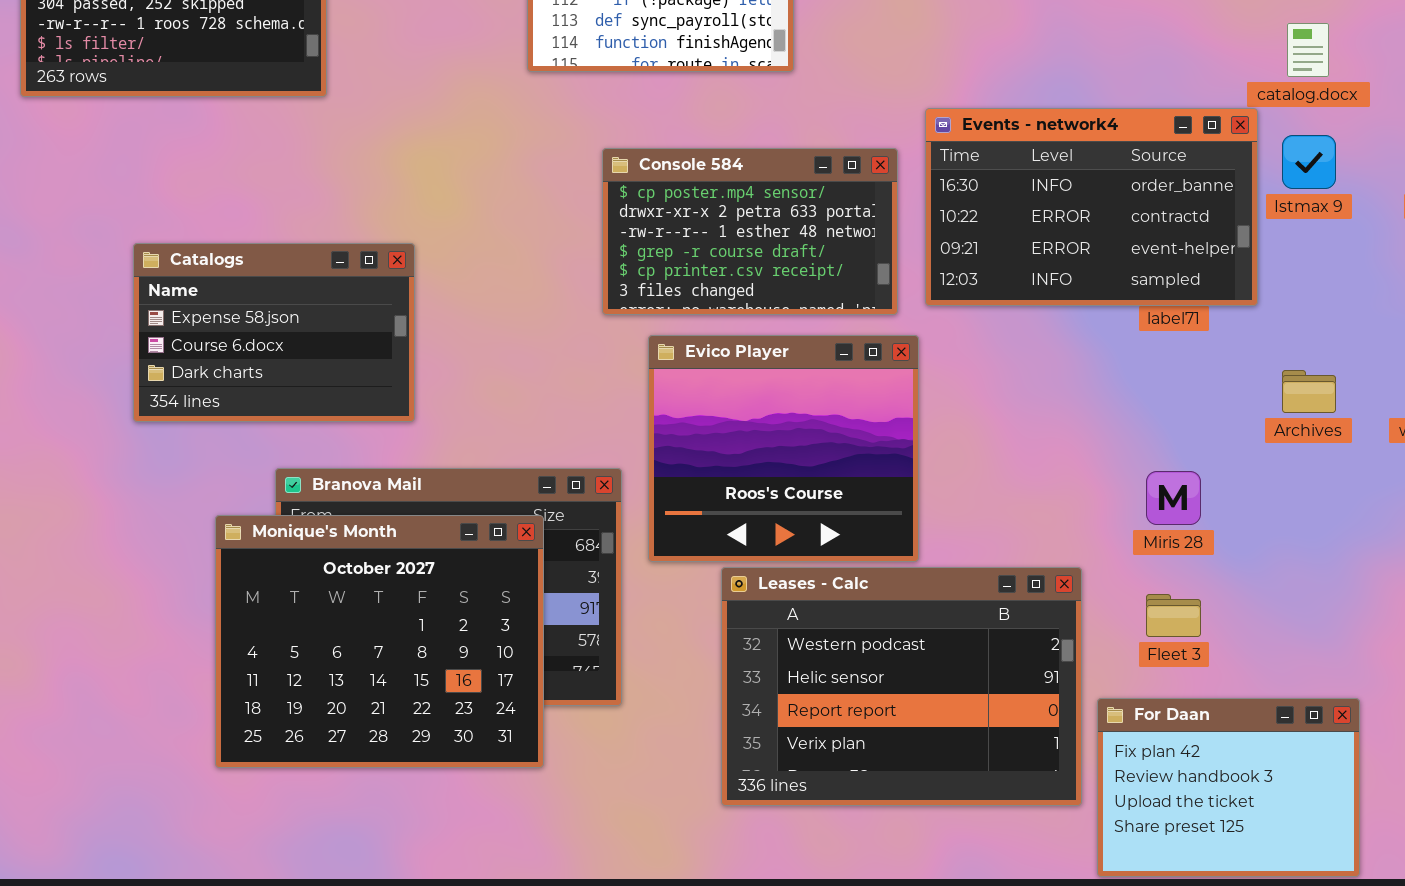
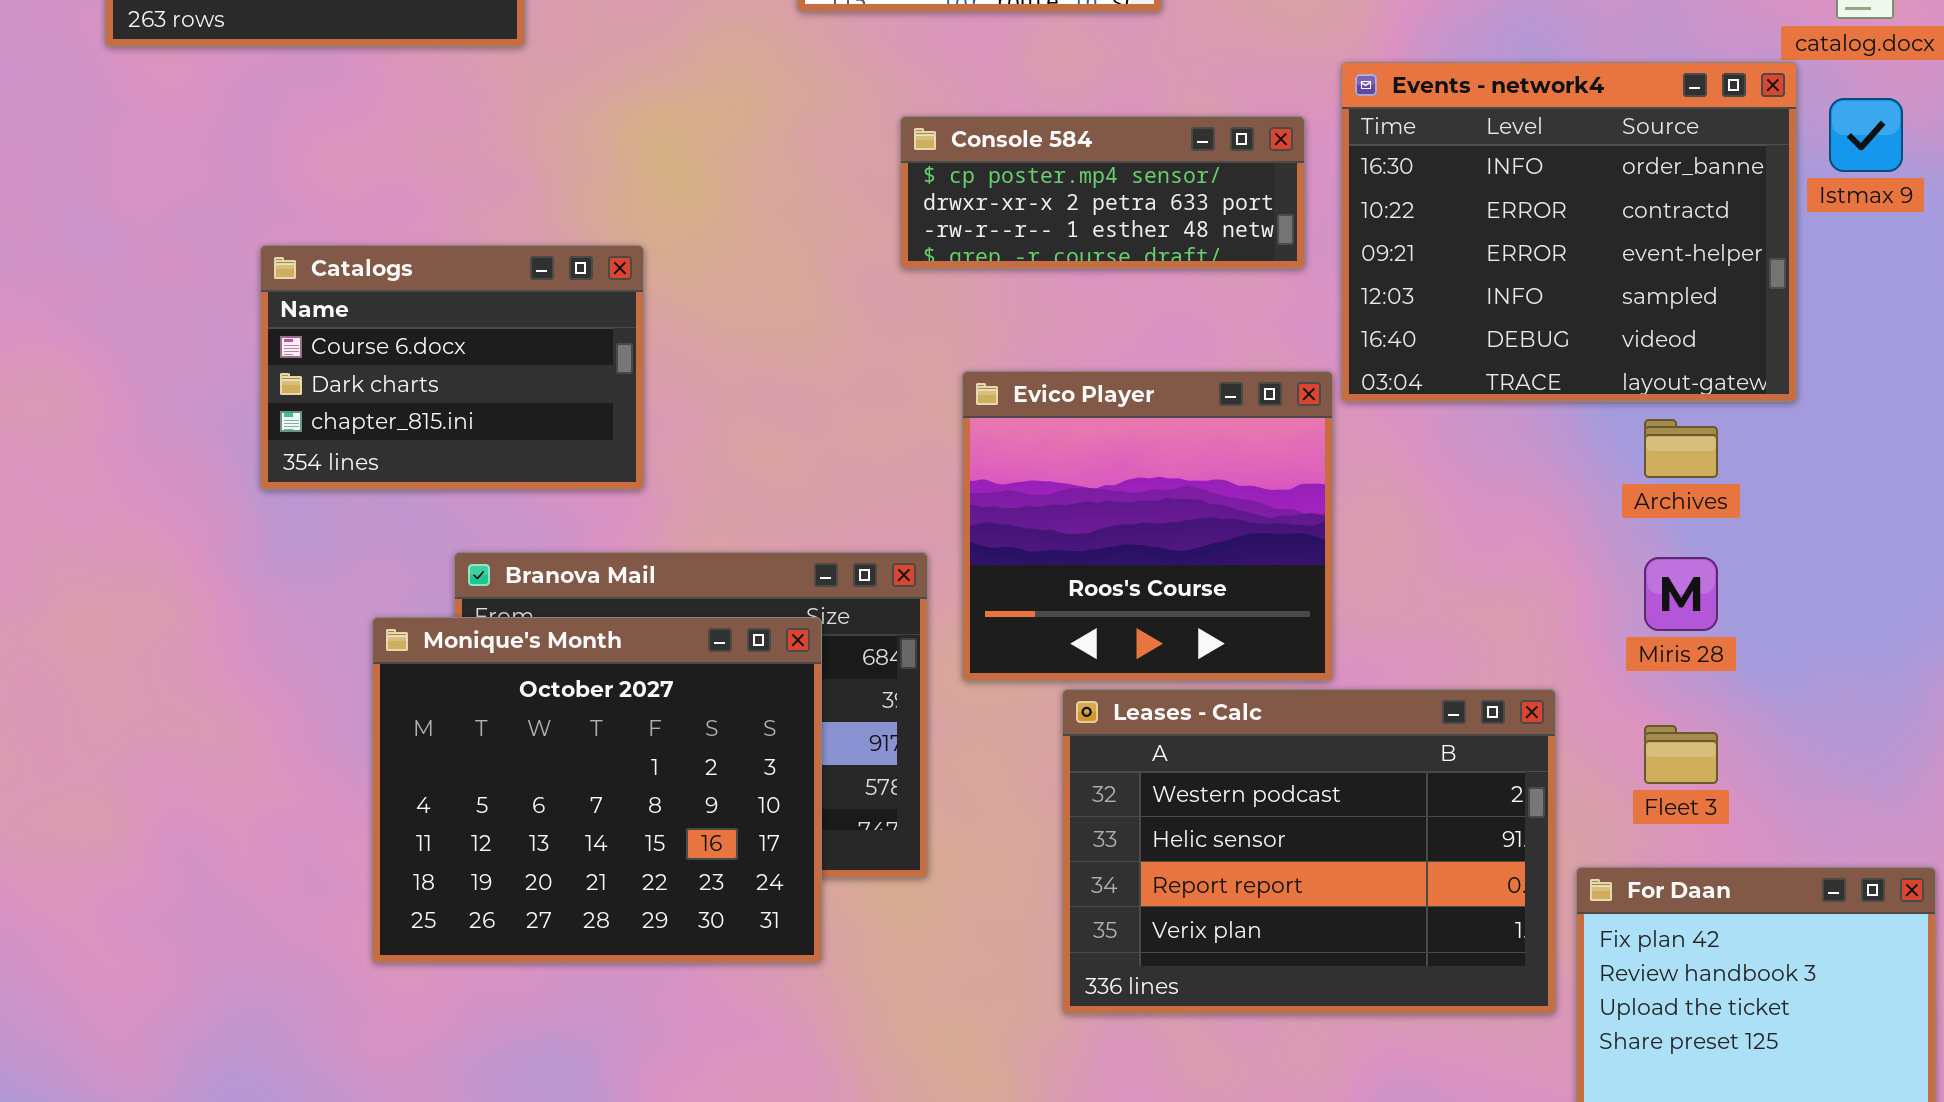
Events - network4: [925,108,1258,306] -> [1341,62,1797,402], resized
Console 584: [602,148,898,315] -> [900,116,1305,269], resized
Catalogs: [133,243,415,422] -> [260,245,644,490], scrolled down 1 row
Archives: [1282,370,1336,413] -> [1644,419,1718,478], moved

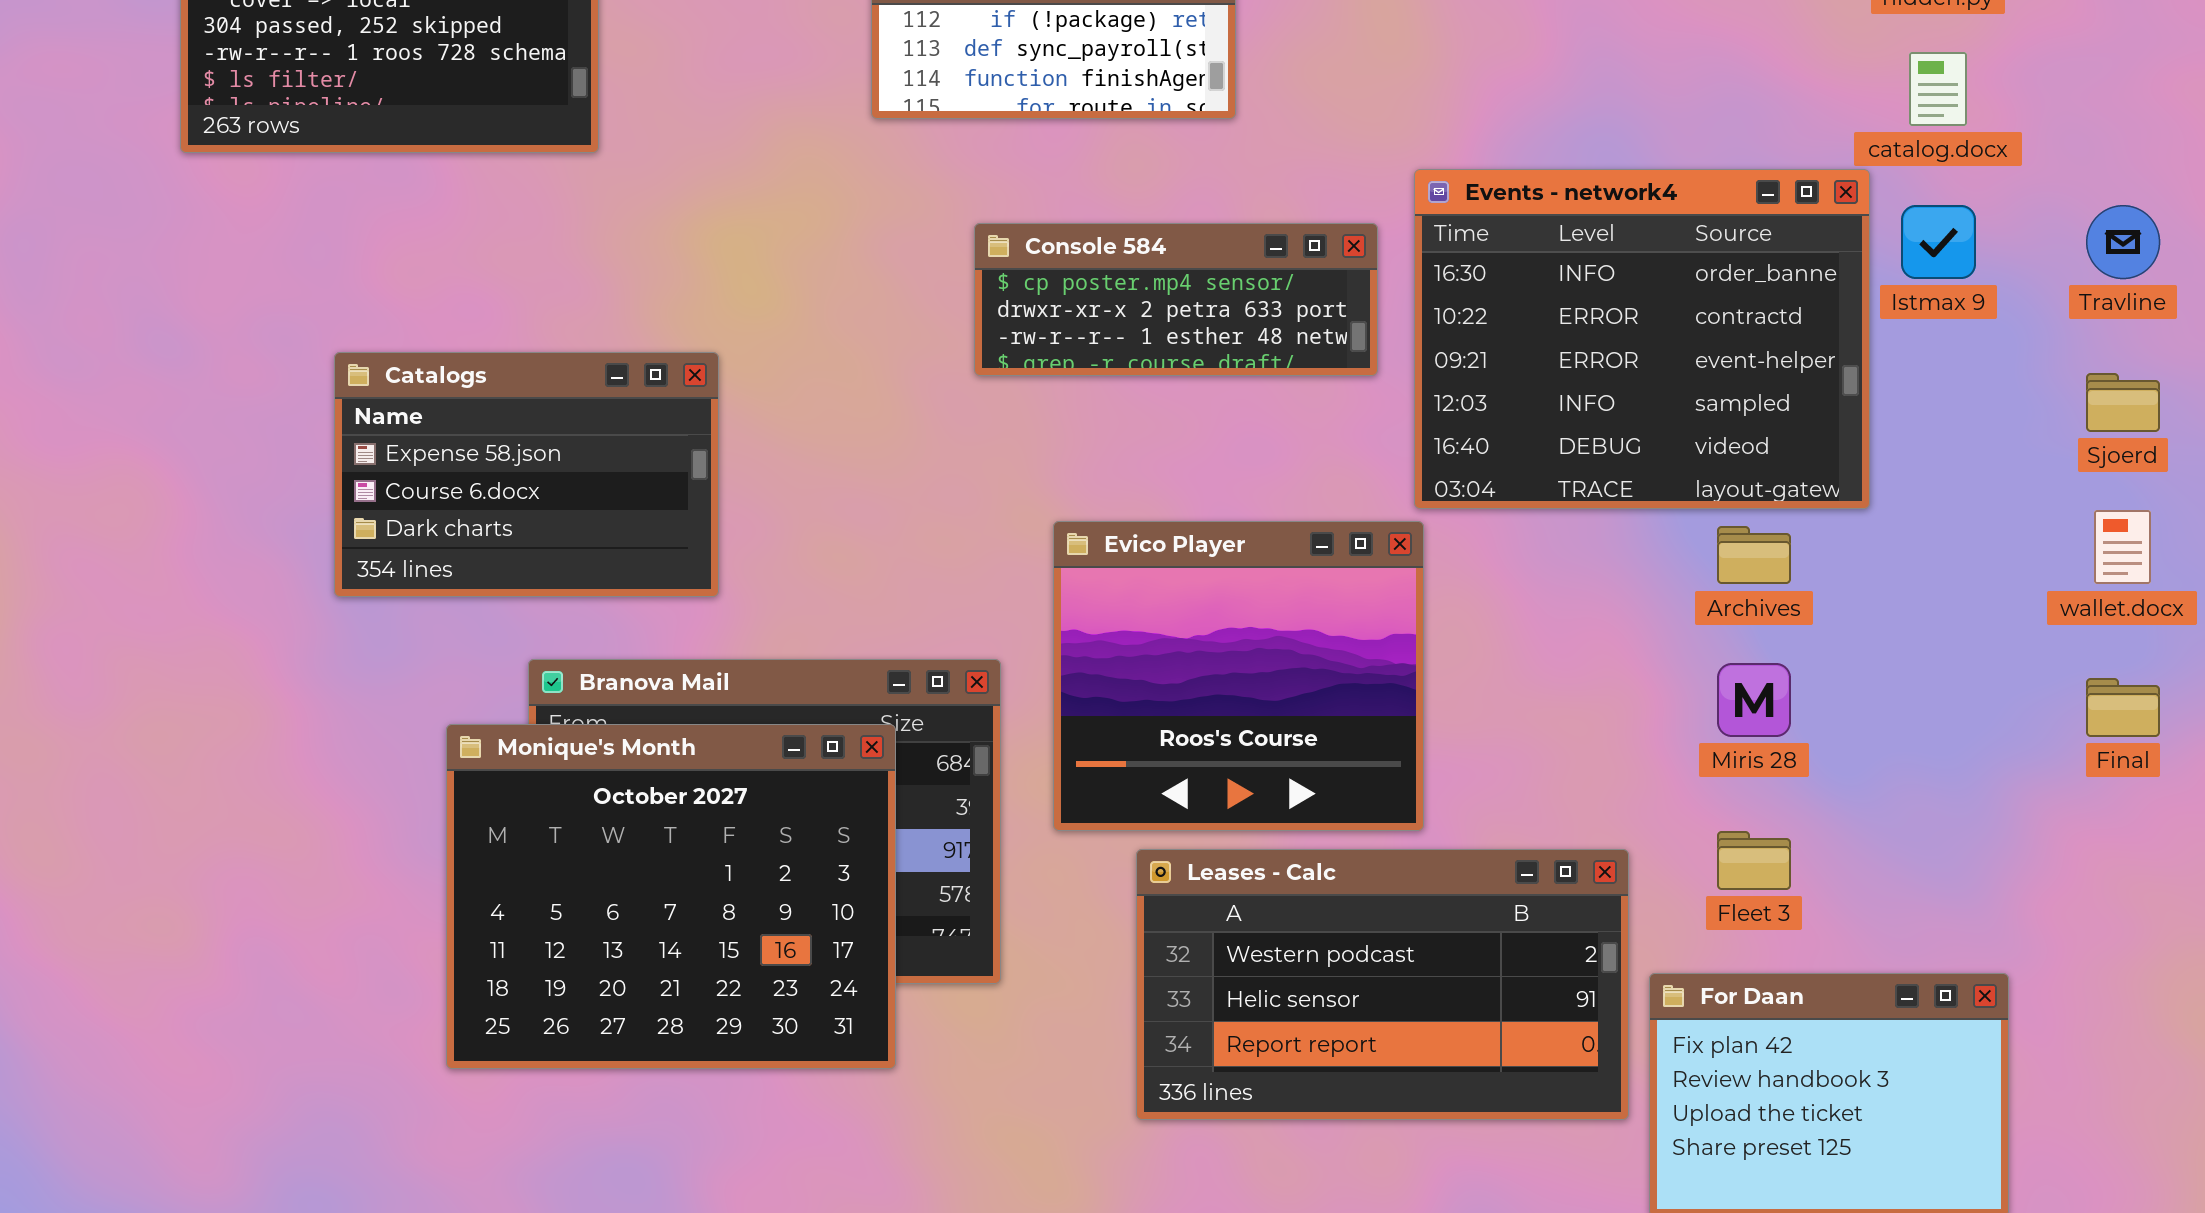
Catalogs: [260,245,644,490] -> [334,352,719,597], scrolled up 1 row
Evico Player: [962,371,1333,681] -> [1053,521,1424,831], moved
Leases - Calc: [1062,689,1556,1014] -> [1136,849,1629,1120], resized

